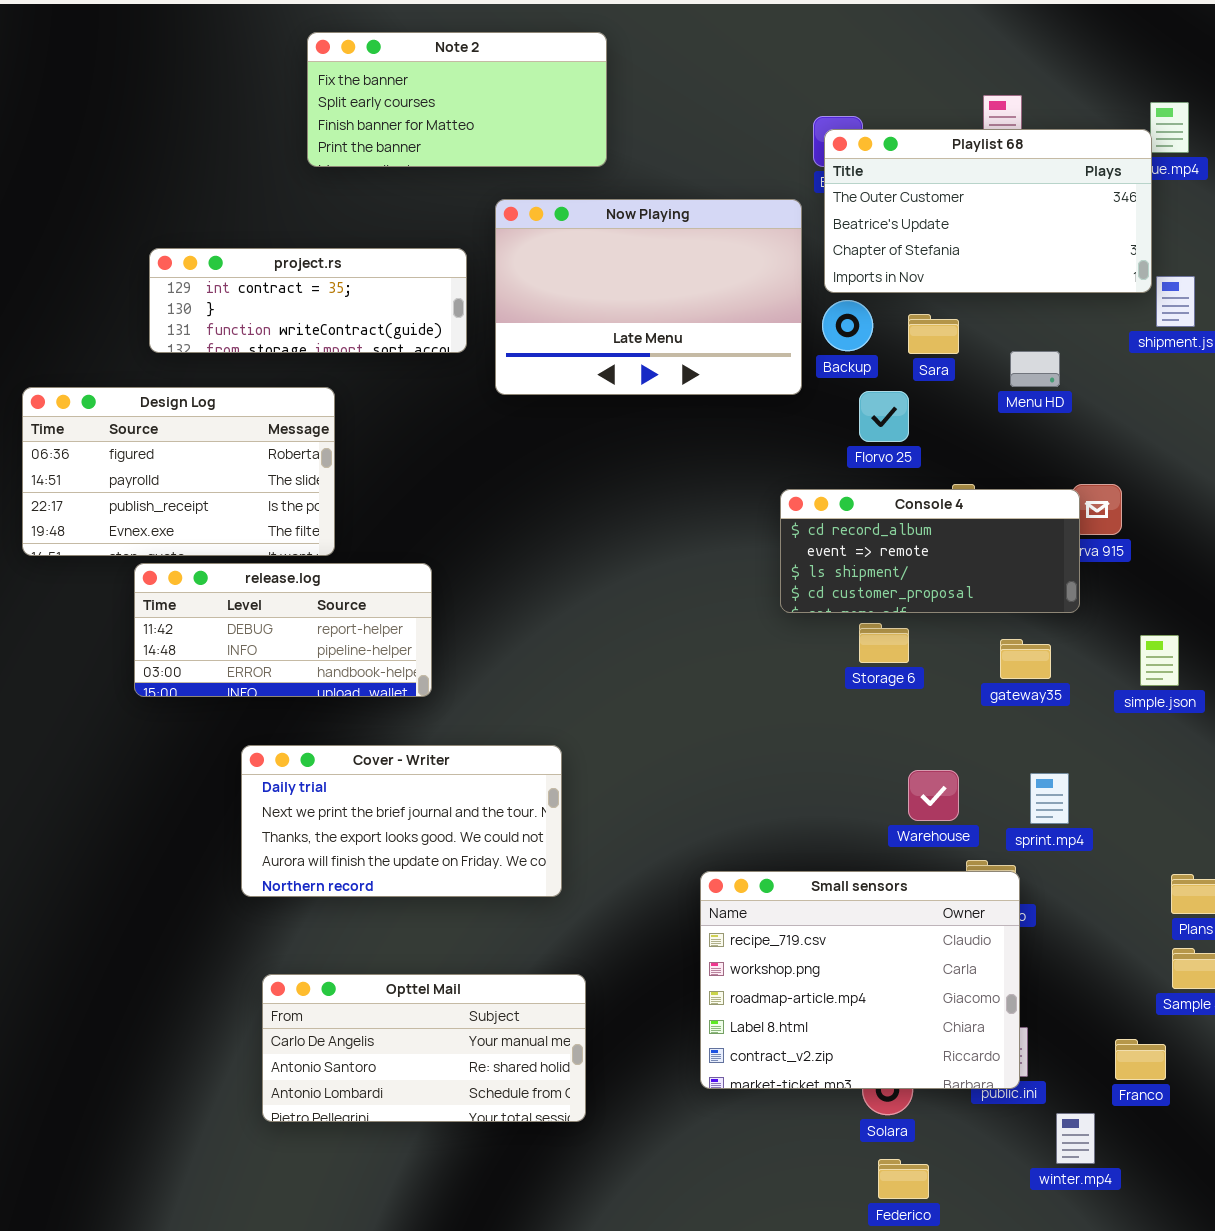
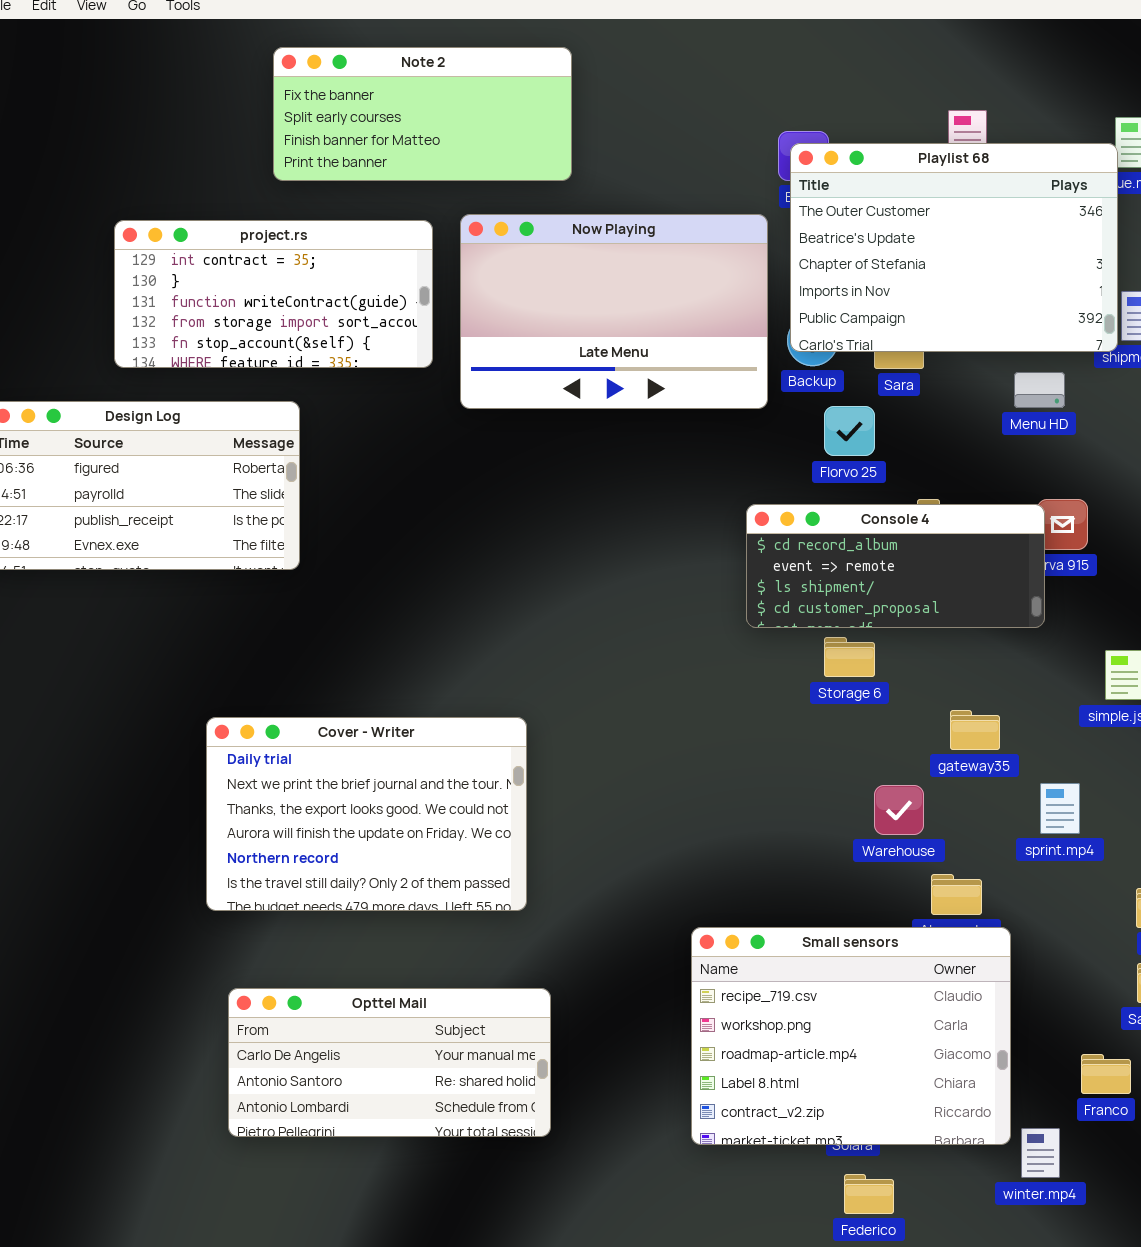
Playlist 68: [824,129,1152,293] -> [790,143,1118,352], resized
project.rs: [149,248,467,353] -> [114,220,433,368], resized
Menu HD: [1010,351,1060,387] -> [1014,372,1065,408], moved
release.log: [134,563,432,697] -> none, closed
gateway35: [1000,639,1051,679] -> [950,710,1000,750], moved
Cover - Writer: [241,745,562,897] -> [206,717,527,911], resized
sprint.mp4: [1030,773,1069,824] -> [1040,783,1080,834], moved
Small sensors: [700,871,1020,1089] -> [691,927,1011,1145], moved

